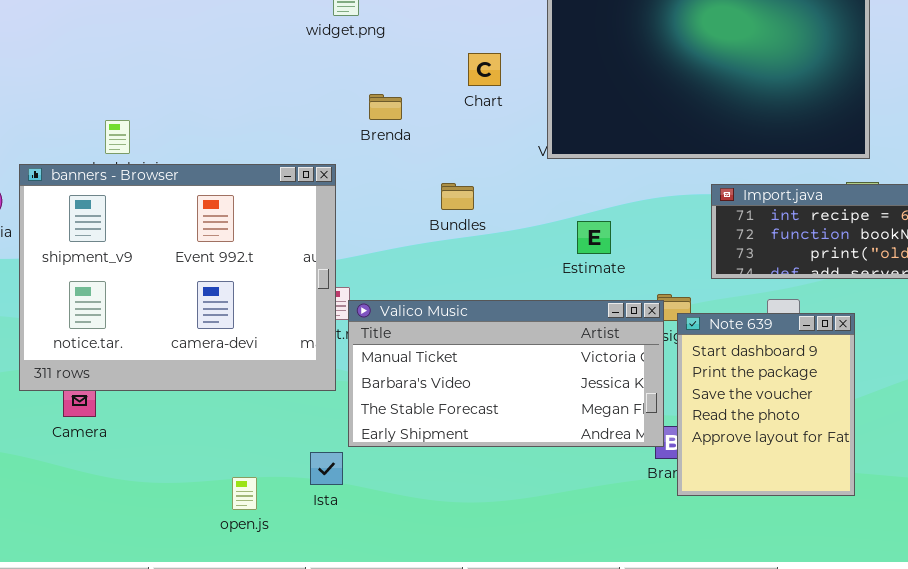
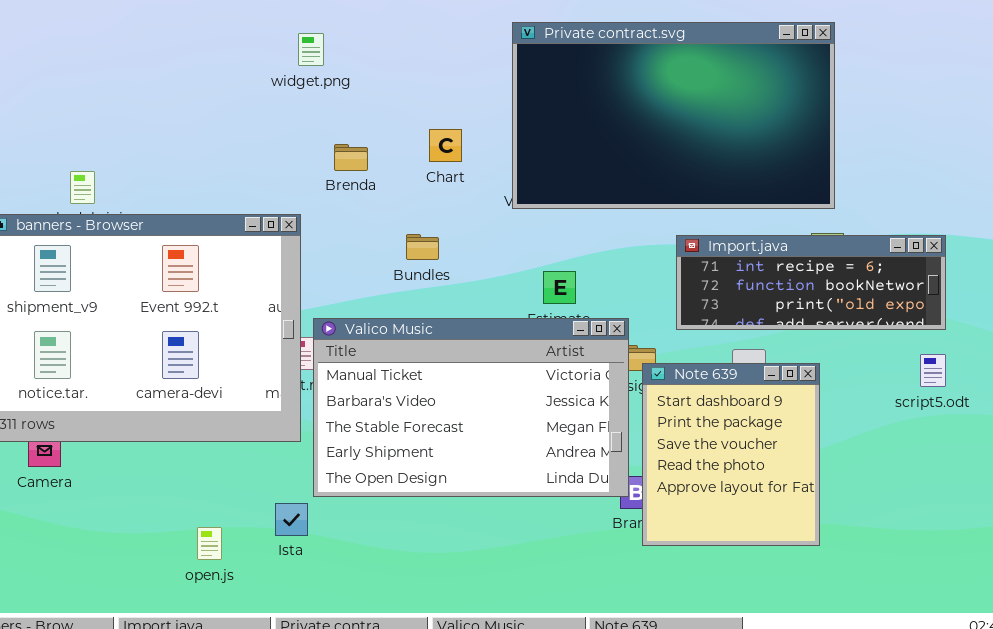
Chart: [468,53,501,86] -> [429,129,462,162], moved
Valico Music: [348,300,664,447] -> [313,318,629,497], resized

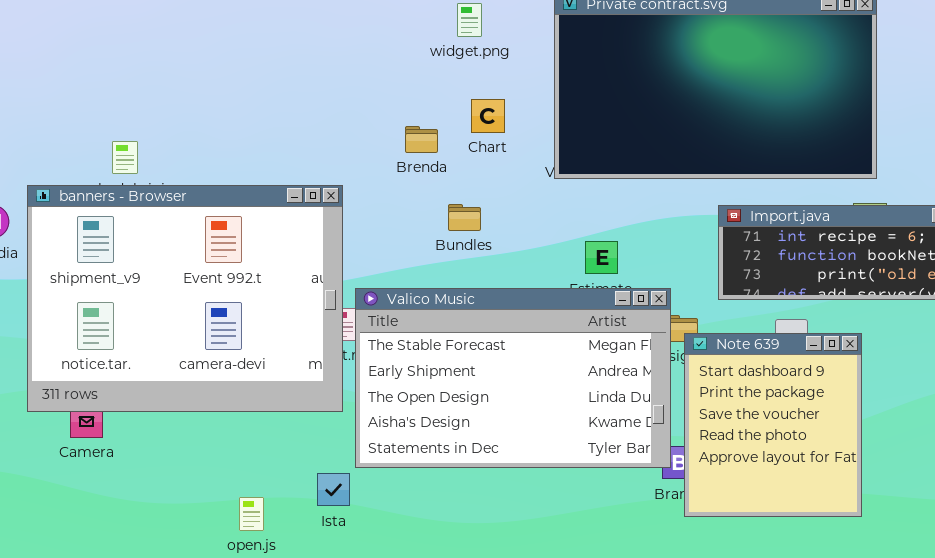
widget.png: [298,33,324,66] -> [457,3,482,37], moved
Brenda: [334,144,368,171] -> [405,126,438,153], moved
Valico Music: [313,318,629,497] -> [355,288,671,468], scrolled down 2 rows

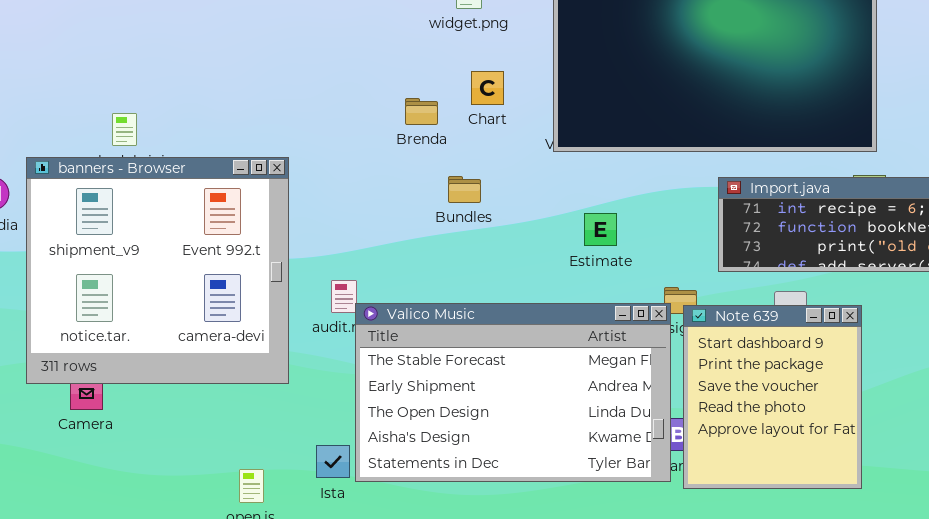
banners - Browser: [27,185,343,412] -> [26,157,289,384], resized
Valico Music: [355,288,671,468] -> [355,303,671,482], moved

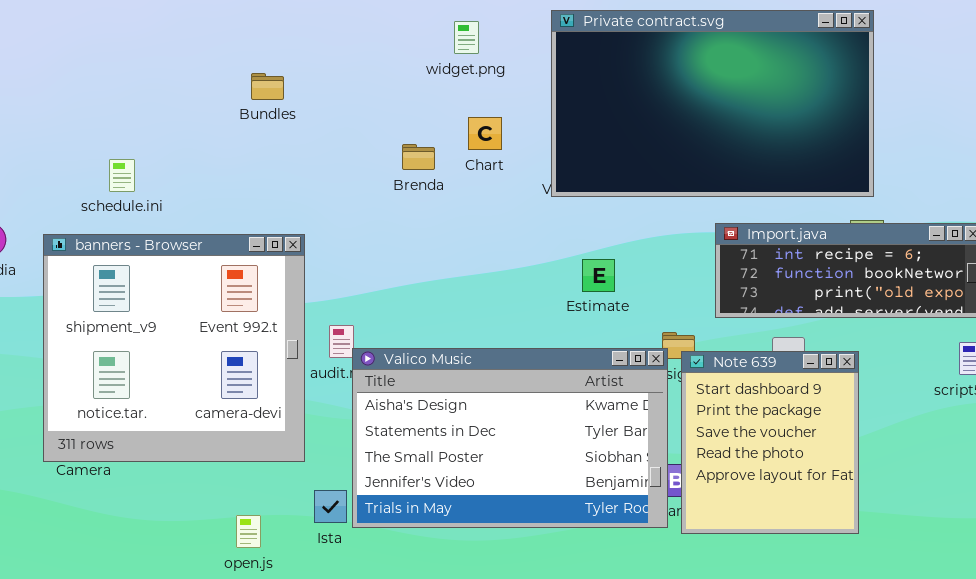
banners - Browser: [26,157,289,384] -> [43,234,305,462], moved
Bundles: [448,176,481,203] -> [251,73,284,100], moved
Valico Music: [355,303,671,482] -> [352,348,668,528], scrolled down 3 rows

